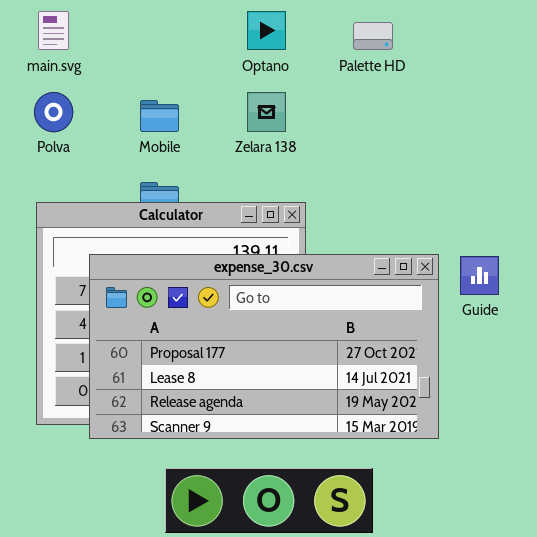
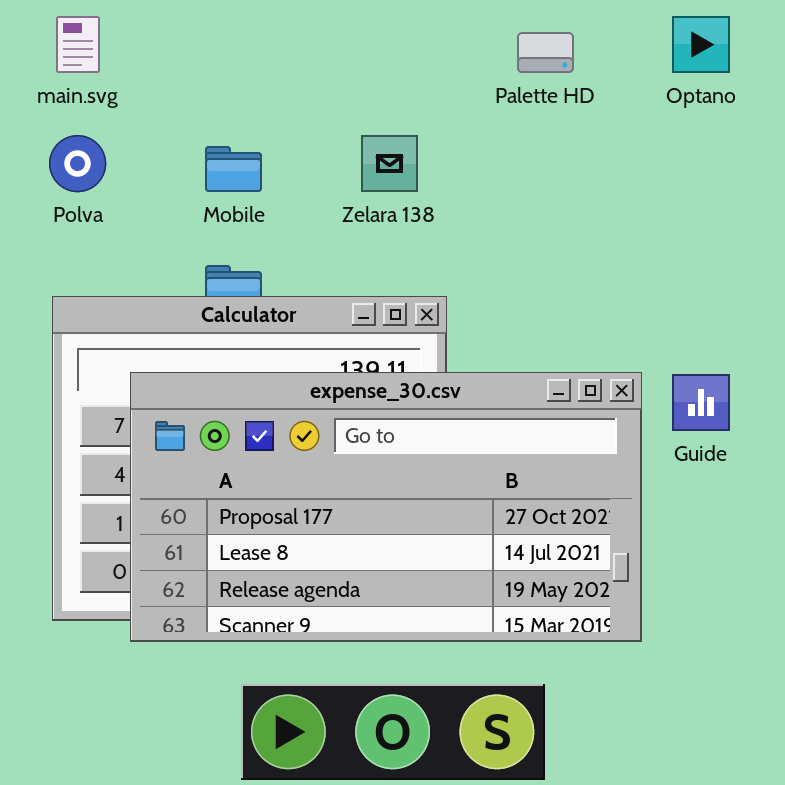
Optano: [247,11,286,50] -> [672,16,730,73], moved

